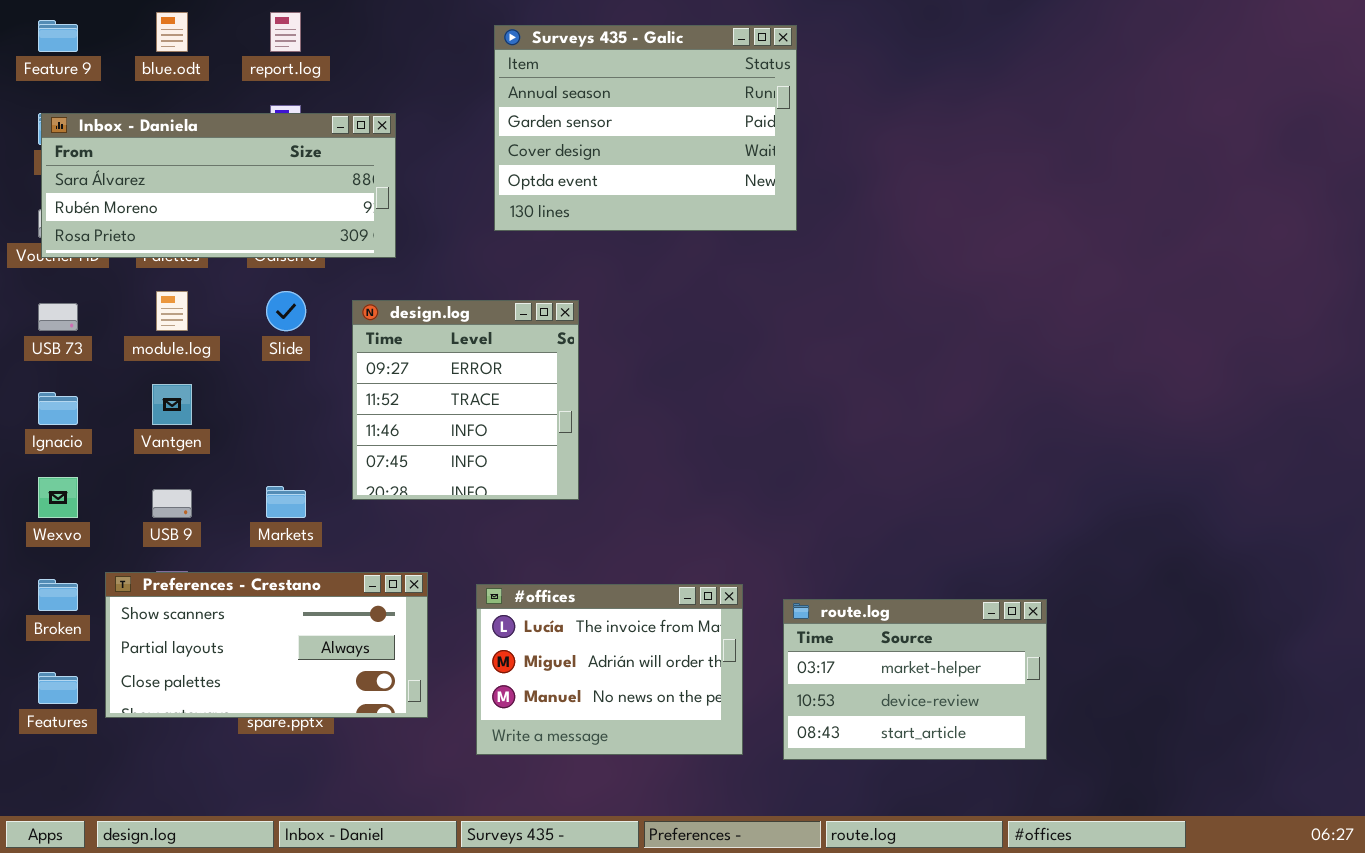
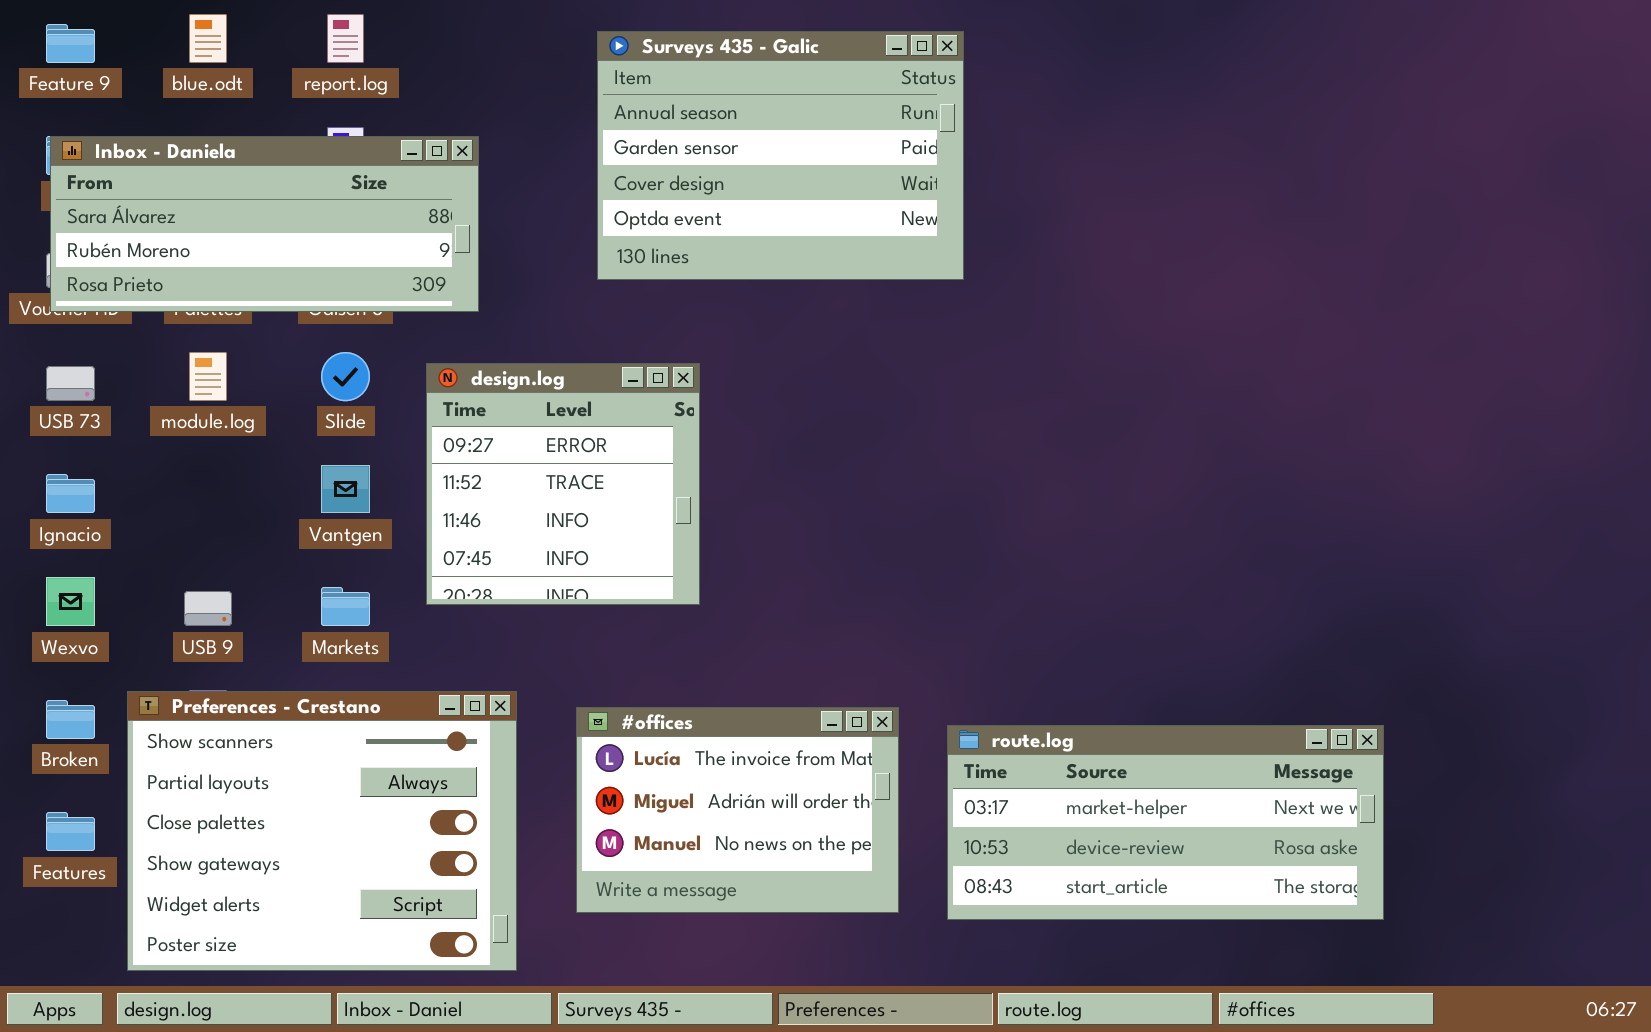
Vantgen: [152,384,192,425] -> [321,465,370,513], moved
Preferences - Crestano: [105,572,428,718] -> [127,691,517,971], resized
route.log: [783,599,1047,760] -> [947,725,1384,920], resized

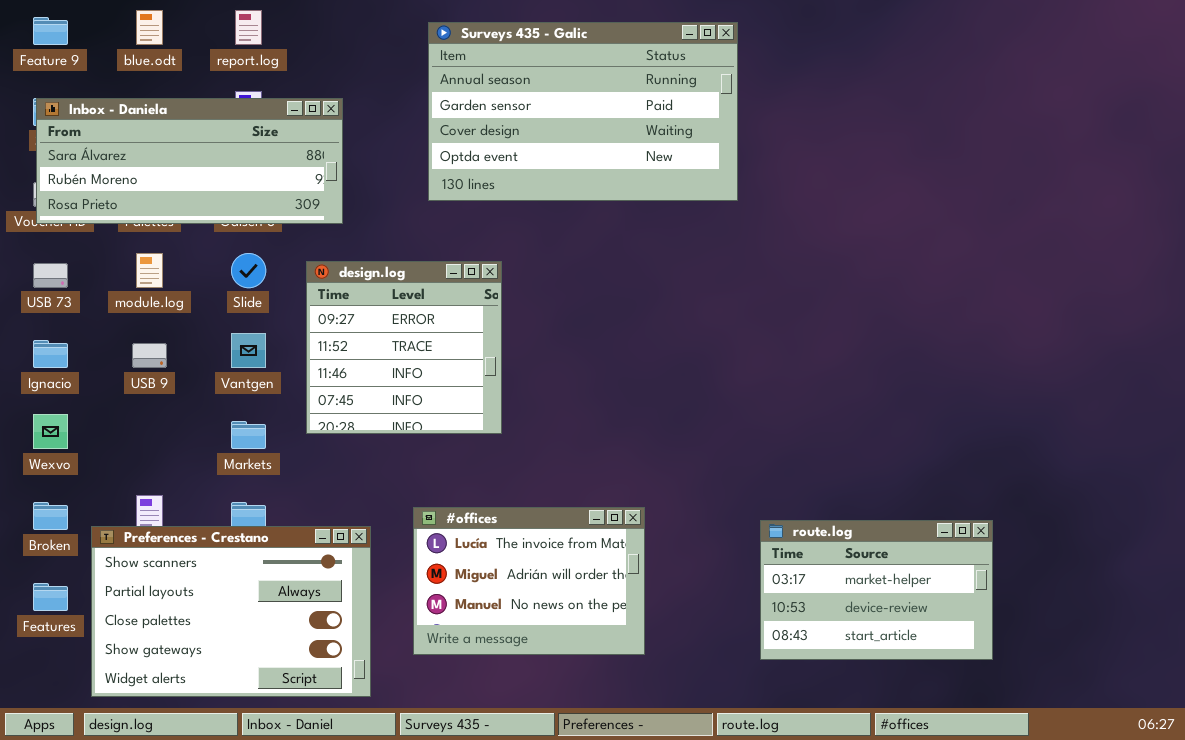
Surveys 435 - Galic: [597,31,964,280] -> [428,22,738,201], resized
USB 9: [184,591,232,626] -> [132,343,167,368], moved
Preferences - Crestano: [127,691,517,971] -> [91,526,371,697], resized
route.log: [947,725,1384,920] -> [760,520,993,660], resized

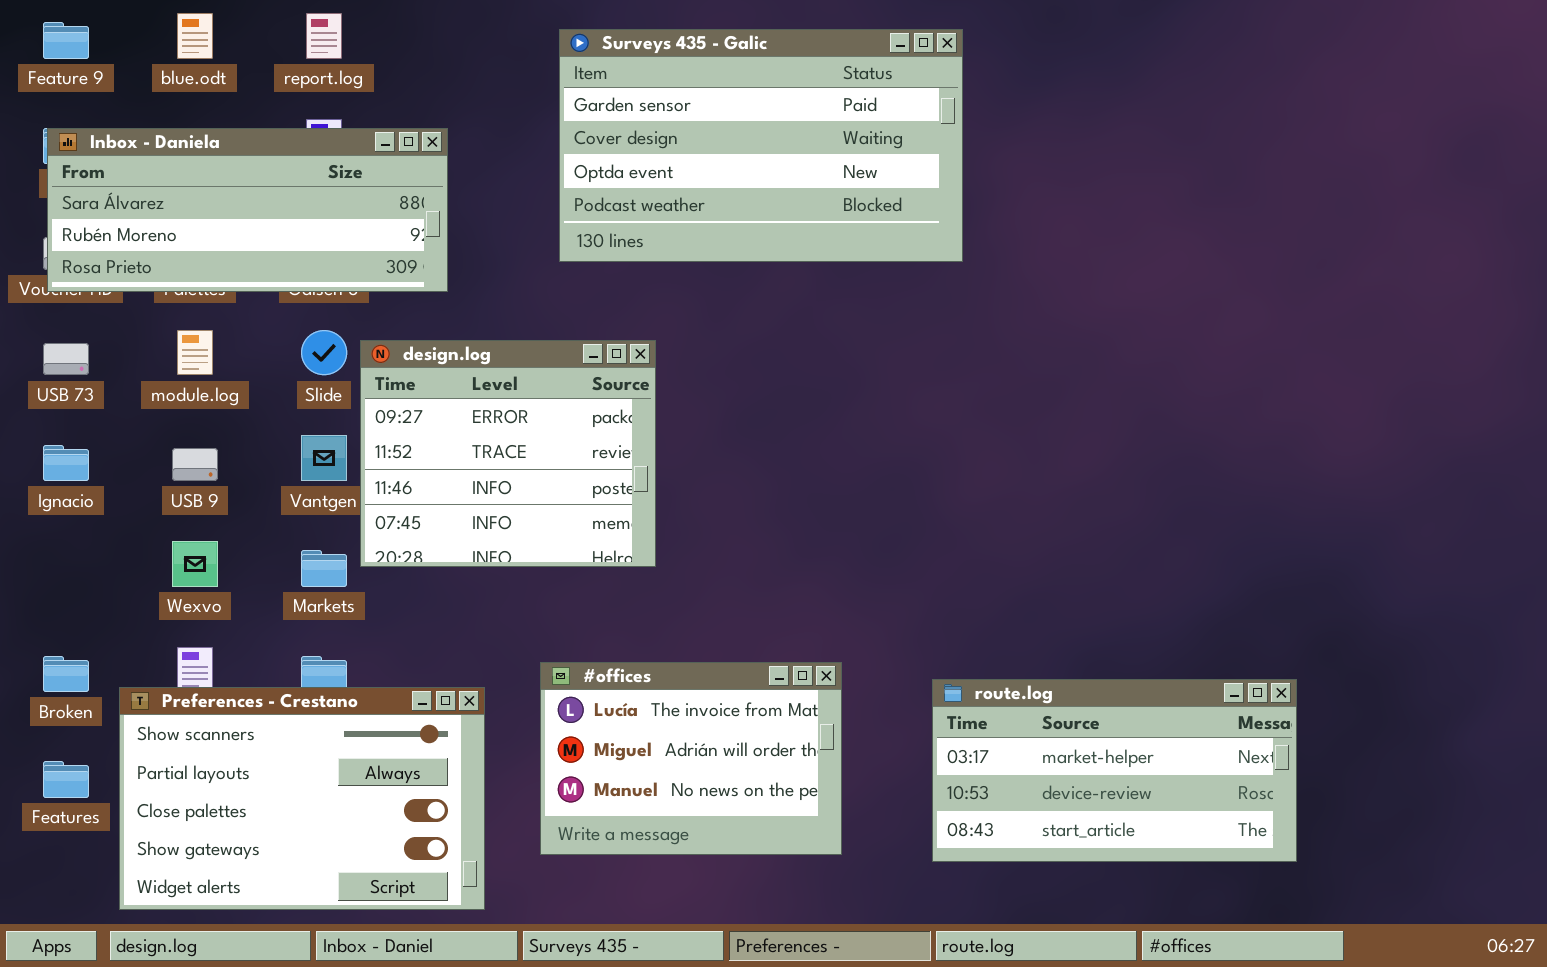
Surveys 435 - Galic: [428,22,738,201] -> [559,29,963,262], scrolled down 1 row
design.log: [306,261,502,434] -> [360,340,656,567], resized
Wexvo: [33,414,68,449] -> [172,541,218,587], moved
route.log: [760,520,993,660] -> [932,679,1297,862], resized

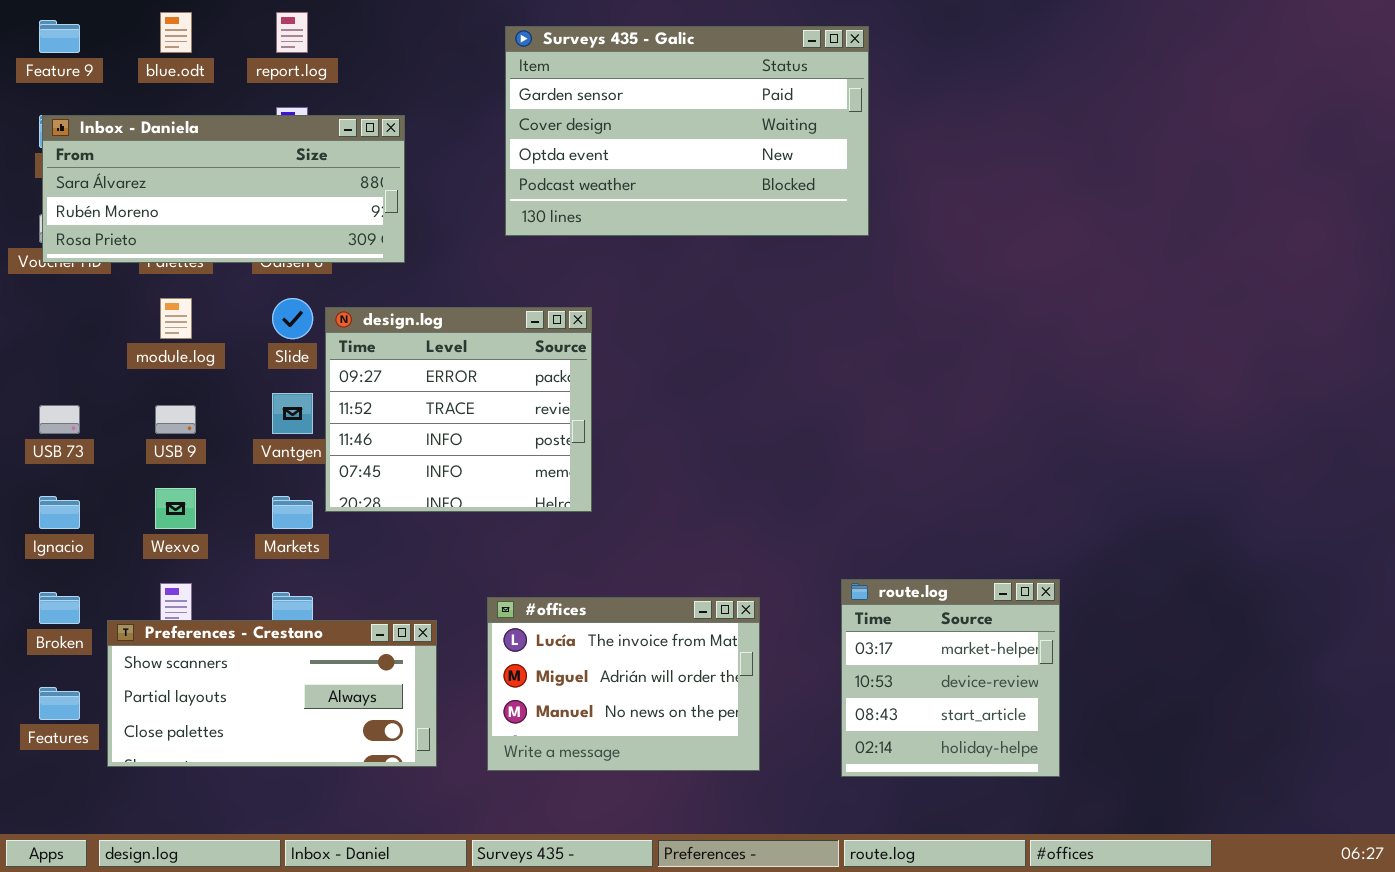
USB 73: [43,343,89,375] -> [39,405,80,434], moved
Ignacio: [43,445,89,481] -> [39,496,80,529], moved
route.log: [932,679,1297,862] -> [841,579,1060,777], resized
Preferences - Crestano: [119,687,485,910] -> [107,620,437,767], resized

